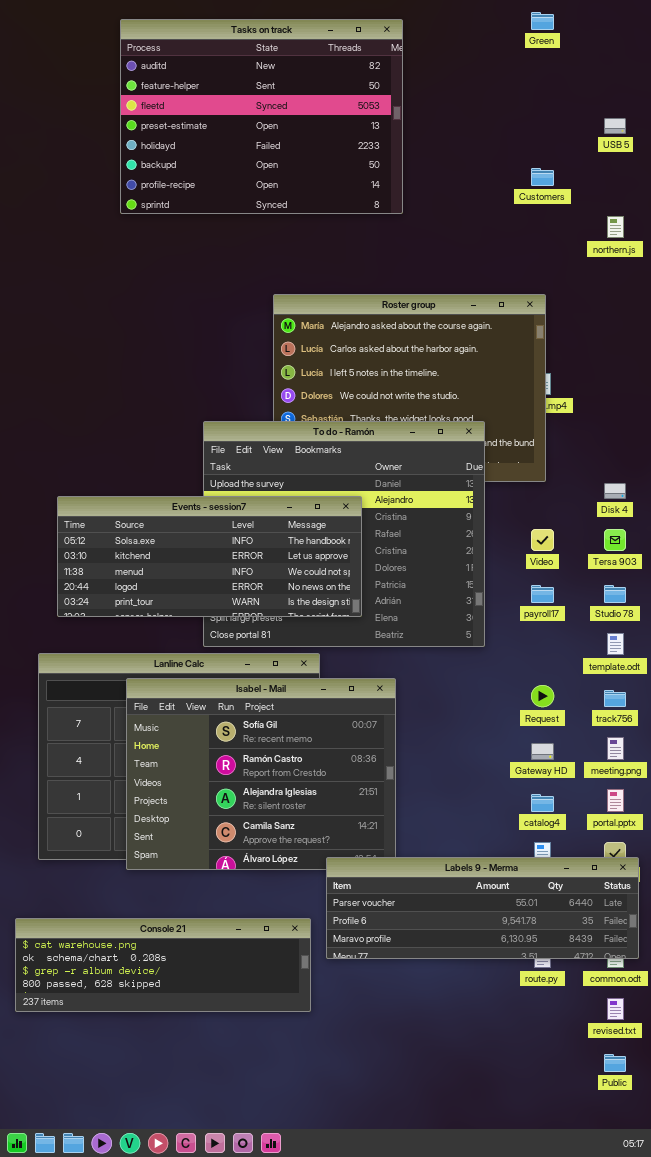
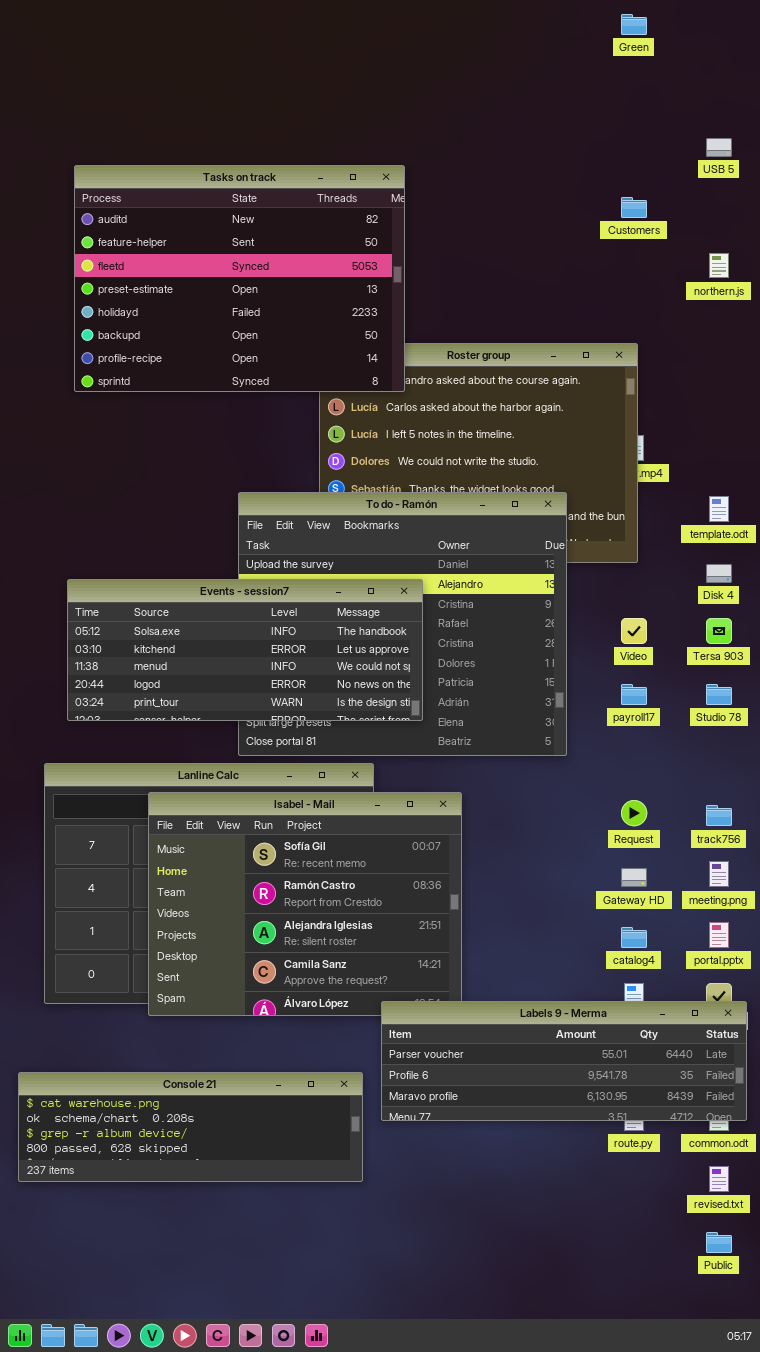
Tasks on track: [120,19,403,214] -> [74,165,405,392], moved
template.odt: [607,633,624,655] -> [709,496,729,522], moved

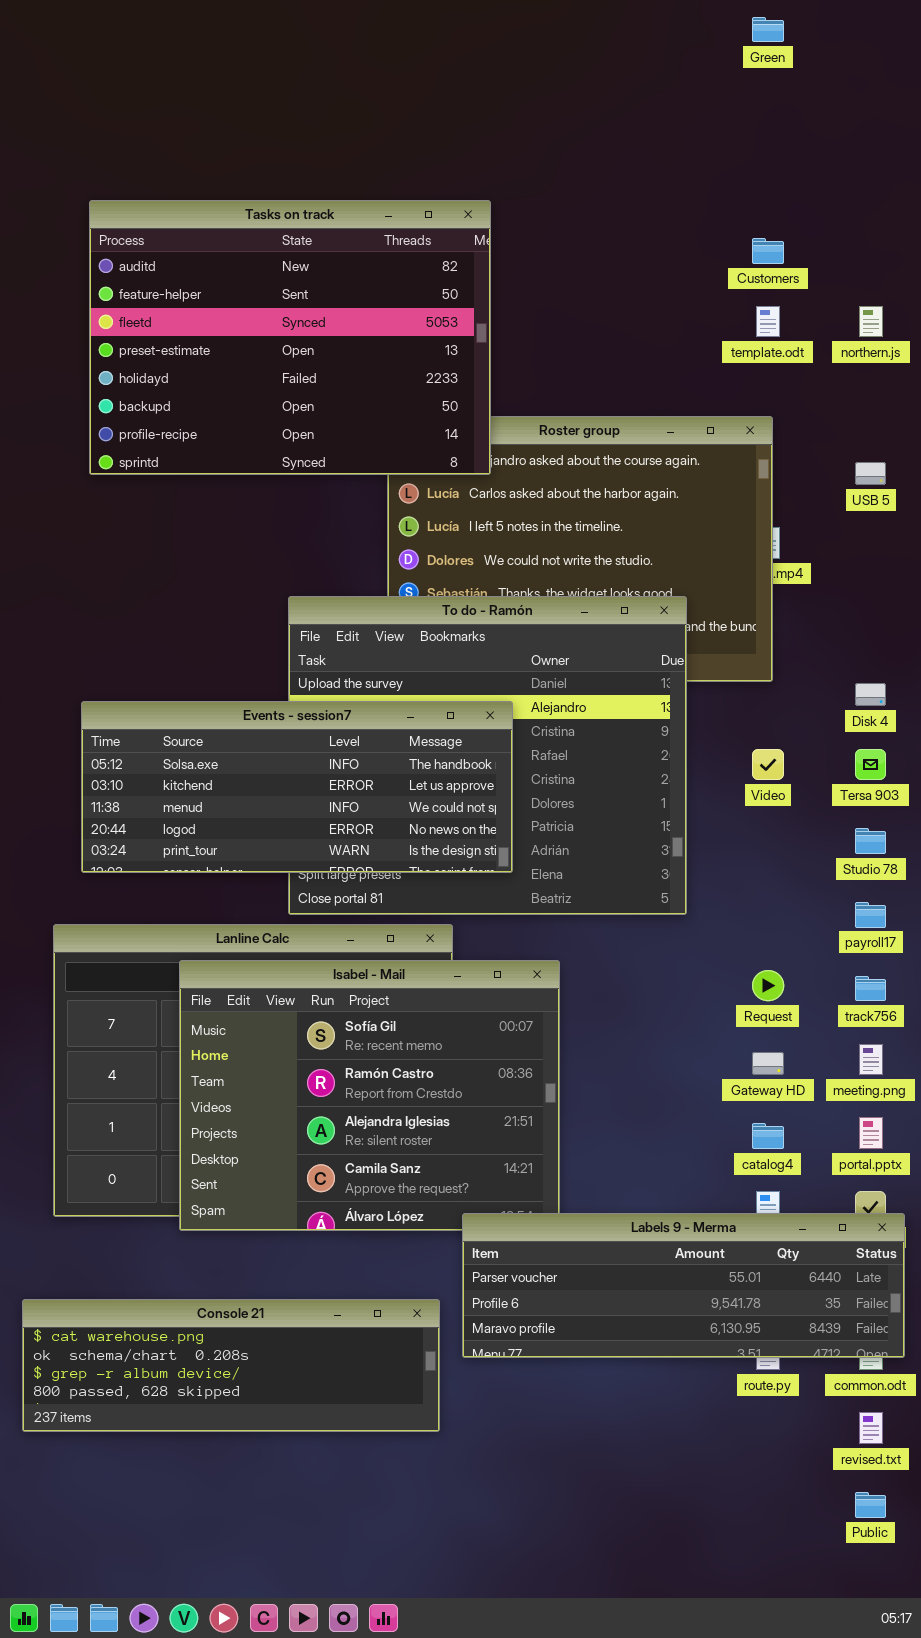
USB 5: [706,138,732,157] -> [855,462,886,485], moved
template.odt: [709,496,729,522] -> [756,306,780,337], moved
payroll17: [621,684,647,705] -> [855,902,886,928], moved

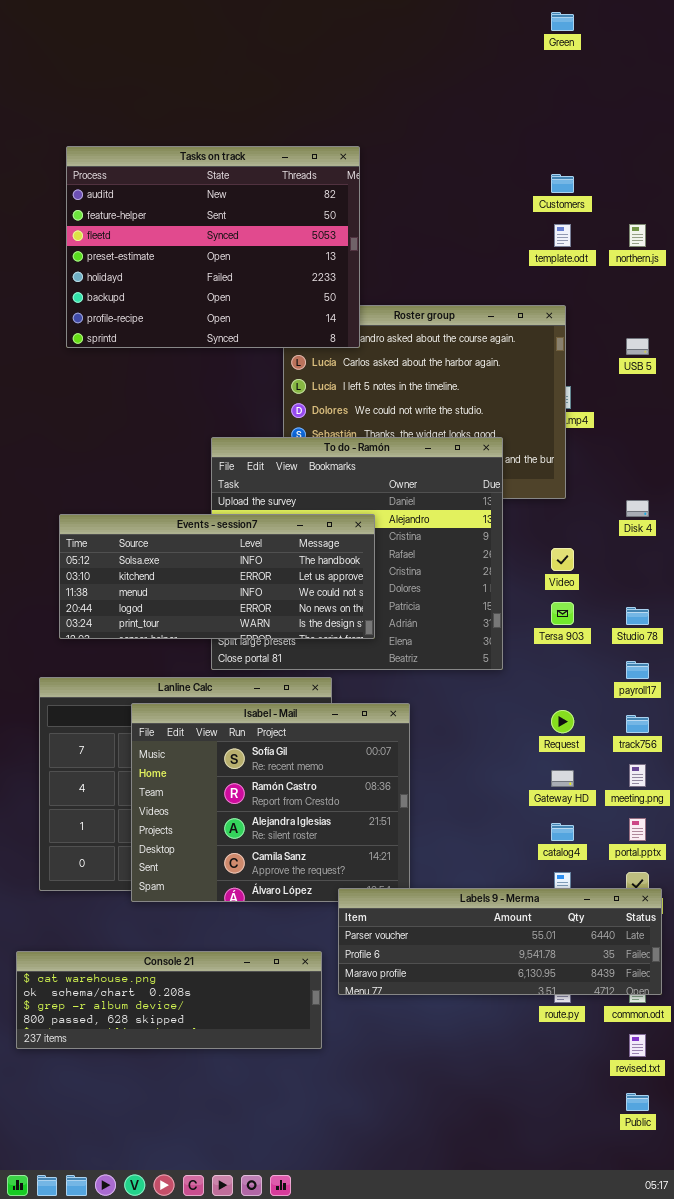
Tersa 903: [855,749,886,780] -> [551,602,574,625], moved

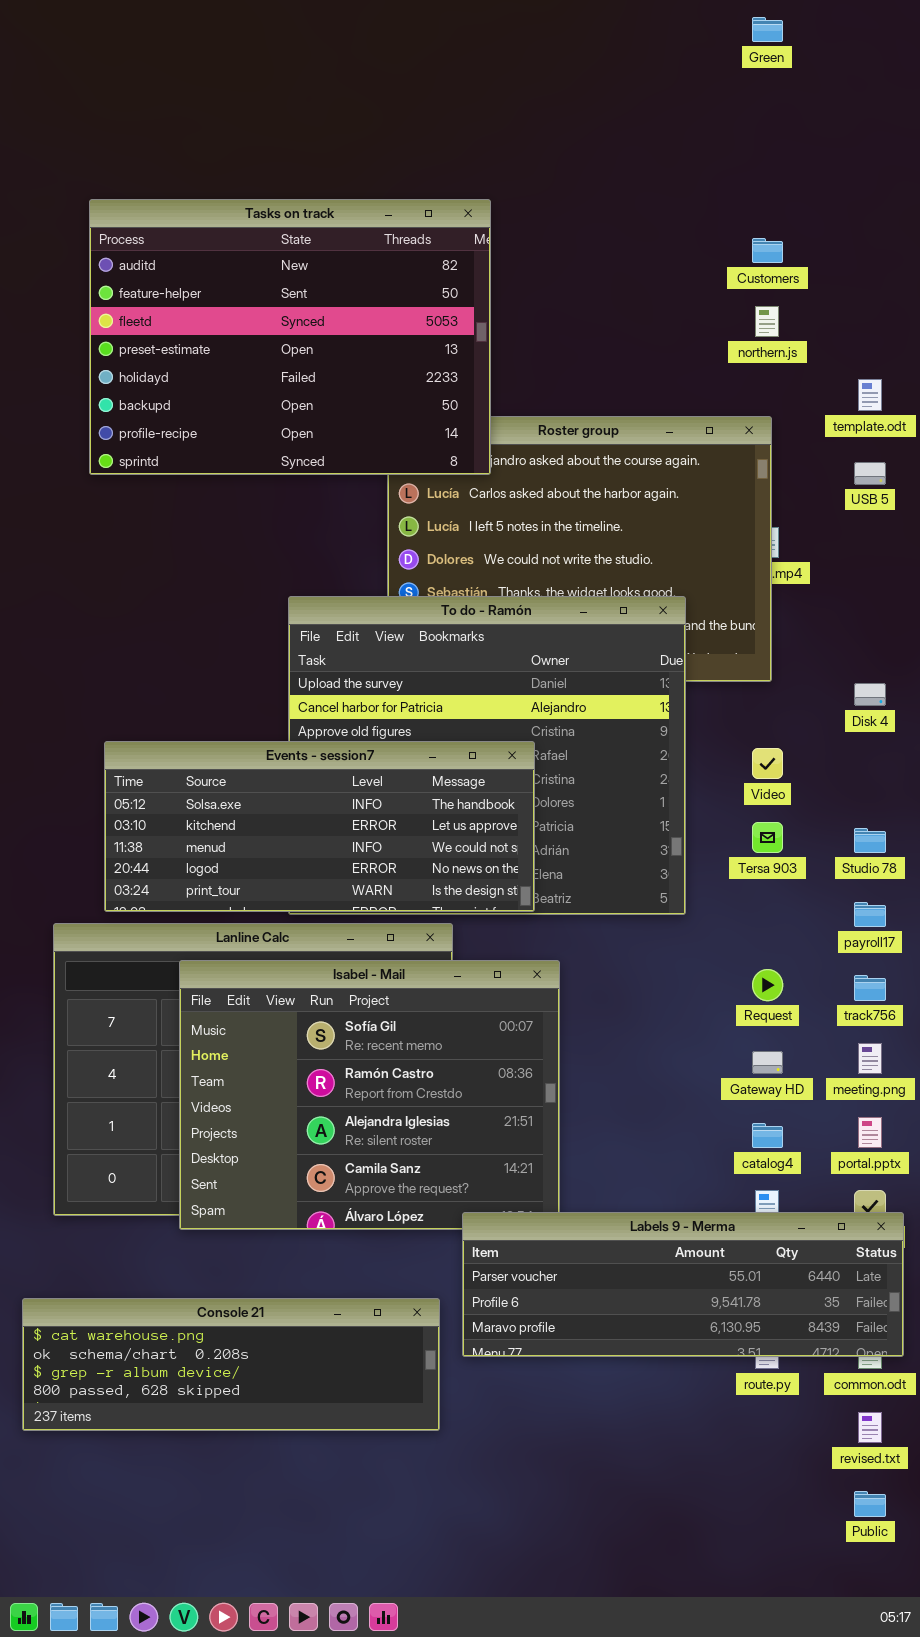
template.odt: [554,224,571,247] -> [858,379,882,411], moved
northern.js: [629,224,646,247] -> [755,306,779,337], moved
Events - session7: [59,514,375,639] -> [104,741,535,912], moved

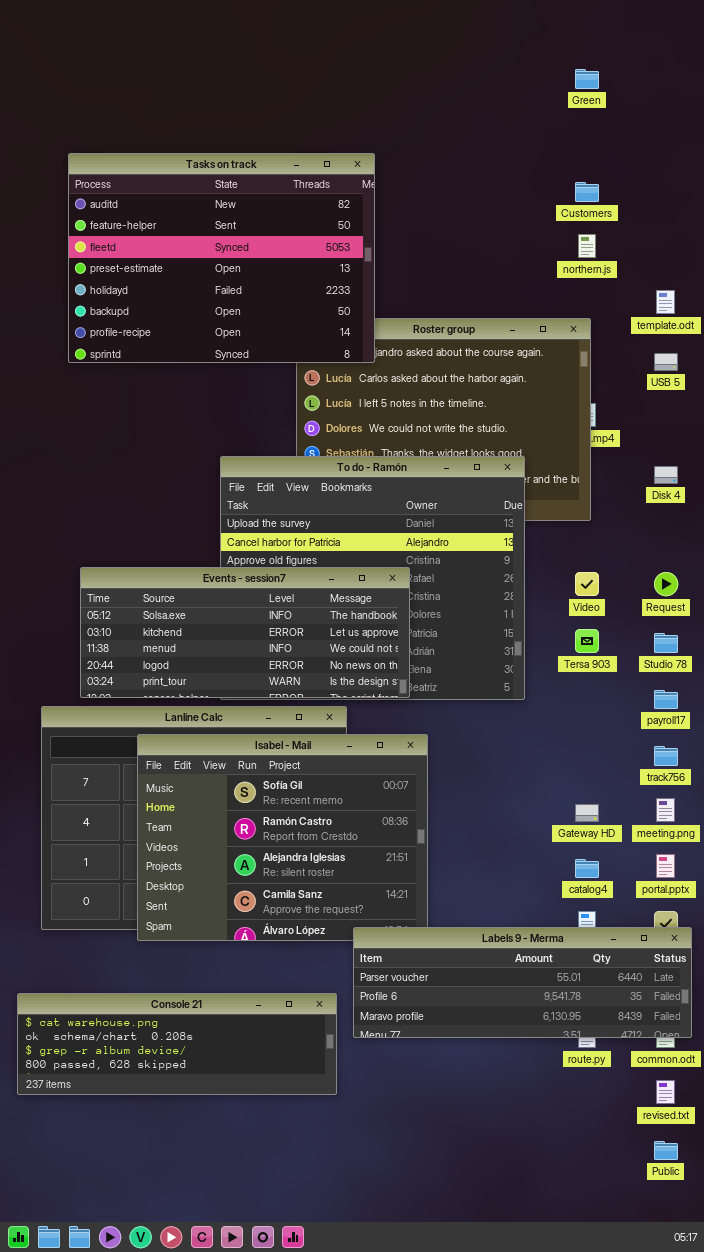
Green: [752,17,783,42] -> [575,69,599,89], moved
Disk 4: [854,683,886,706] -> [654,466,678,484], moved
Request: [752,969,783,1001] -> [654,572,678,596], moved

